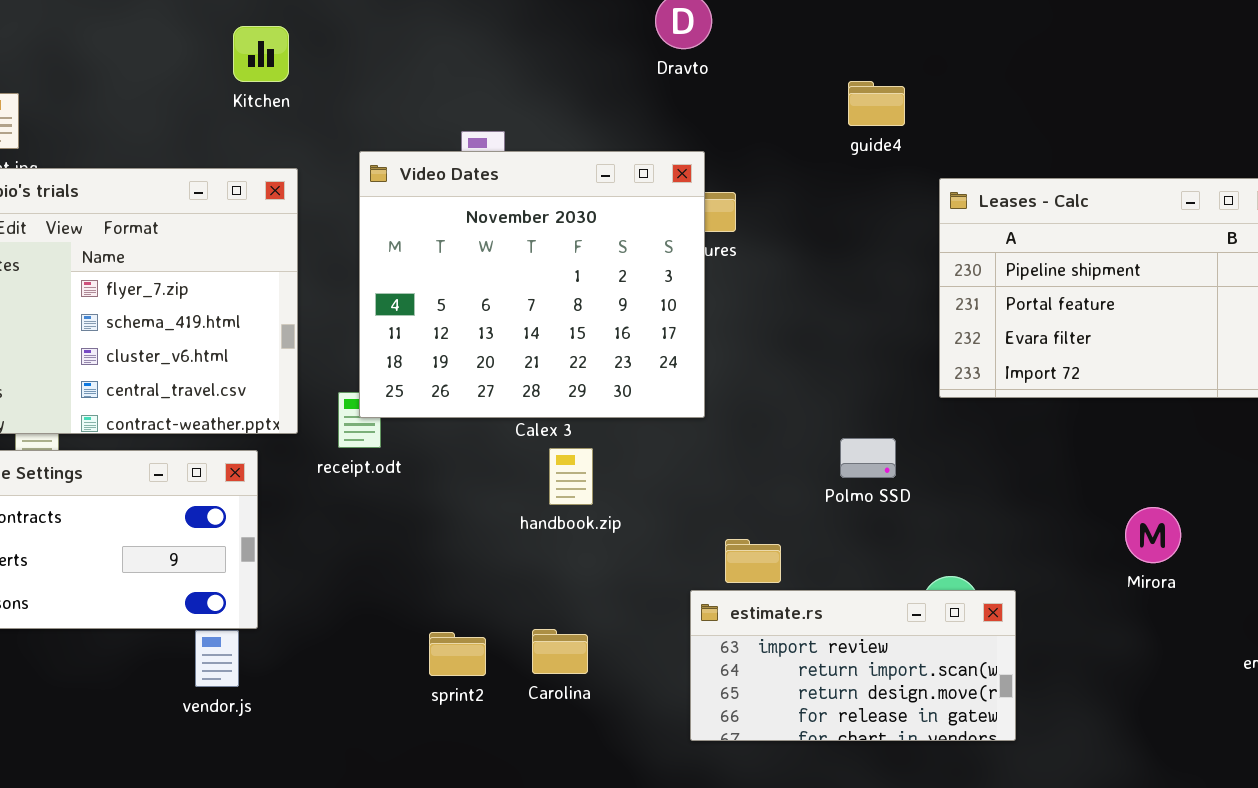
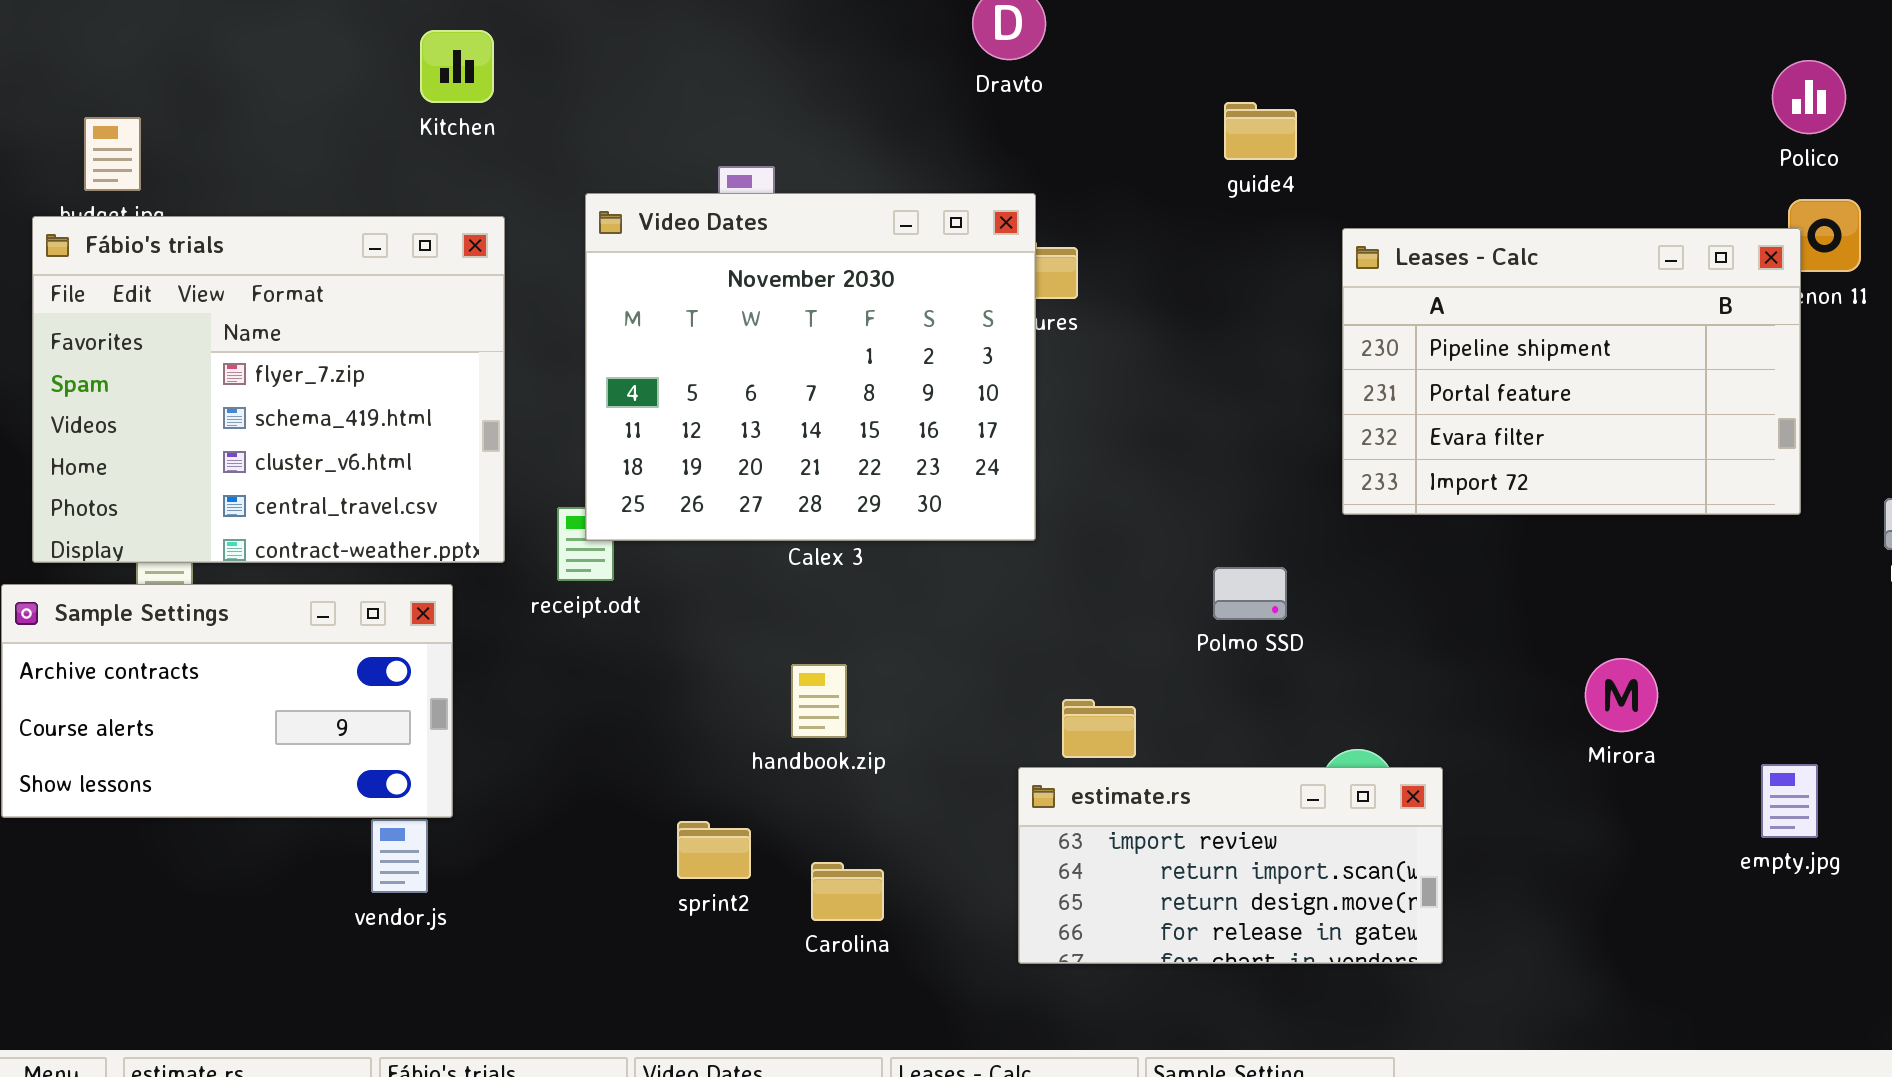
handbook.zip: [549,448,593,505] -> [791,664,847,738], moved
Carolina: [532,629,588,674] -> [811,862,884,921], moved

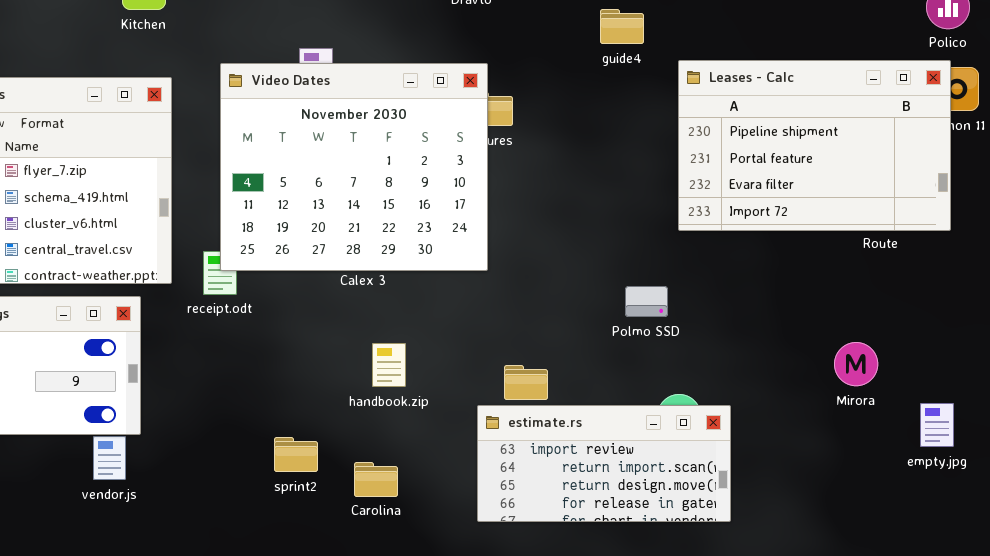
Leases - Calc: [1342,228,1801,515] -> [678,60,951,231], moved
Polmo SSD: [1213,567,1287,620] -> [625,286,668,317], moved
Mirora: [1585,658,1658,732] -> [834,342,878,386], moved
handbook.zip: [791,664,847,738] -> [372,343,406,387], moved

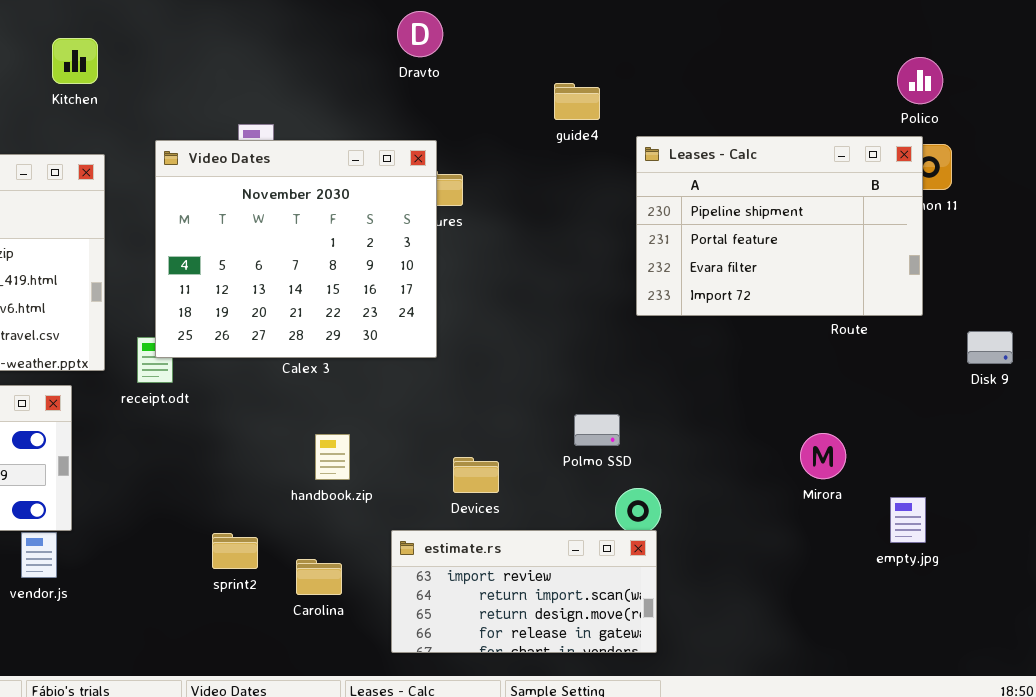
Polmo SSD: [625,286,668,317] -> [574,414,620,446], moved
estimate.rs: [477,405,731,522] -> [391,530,657,653], moved

